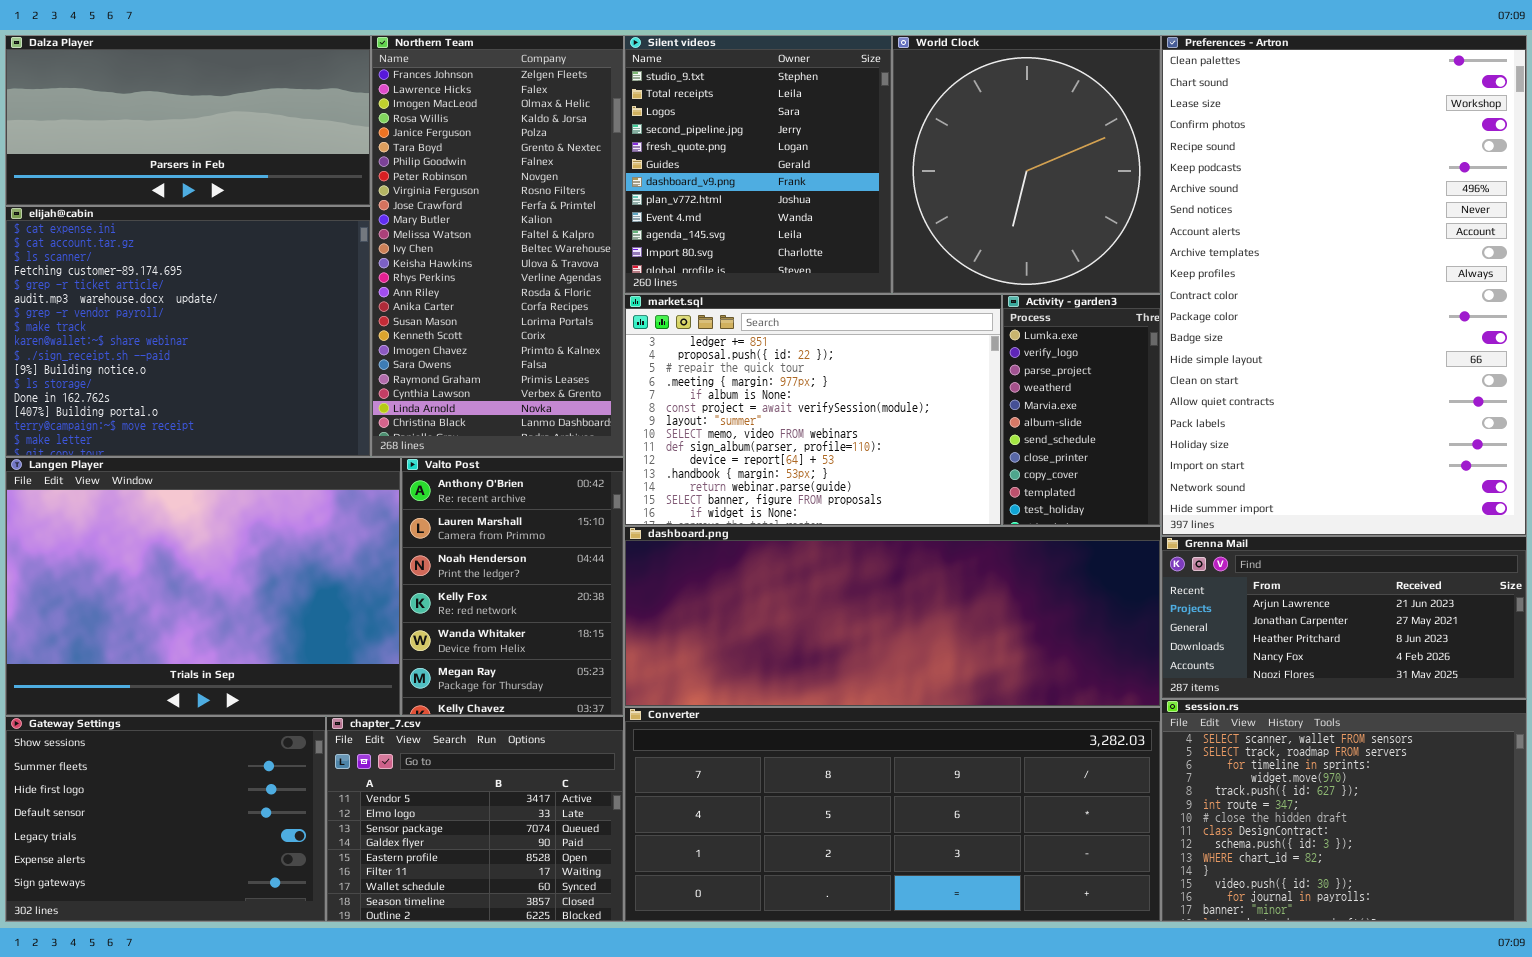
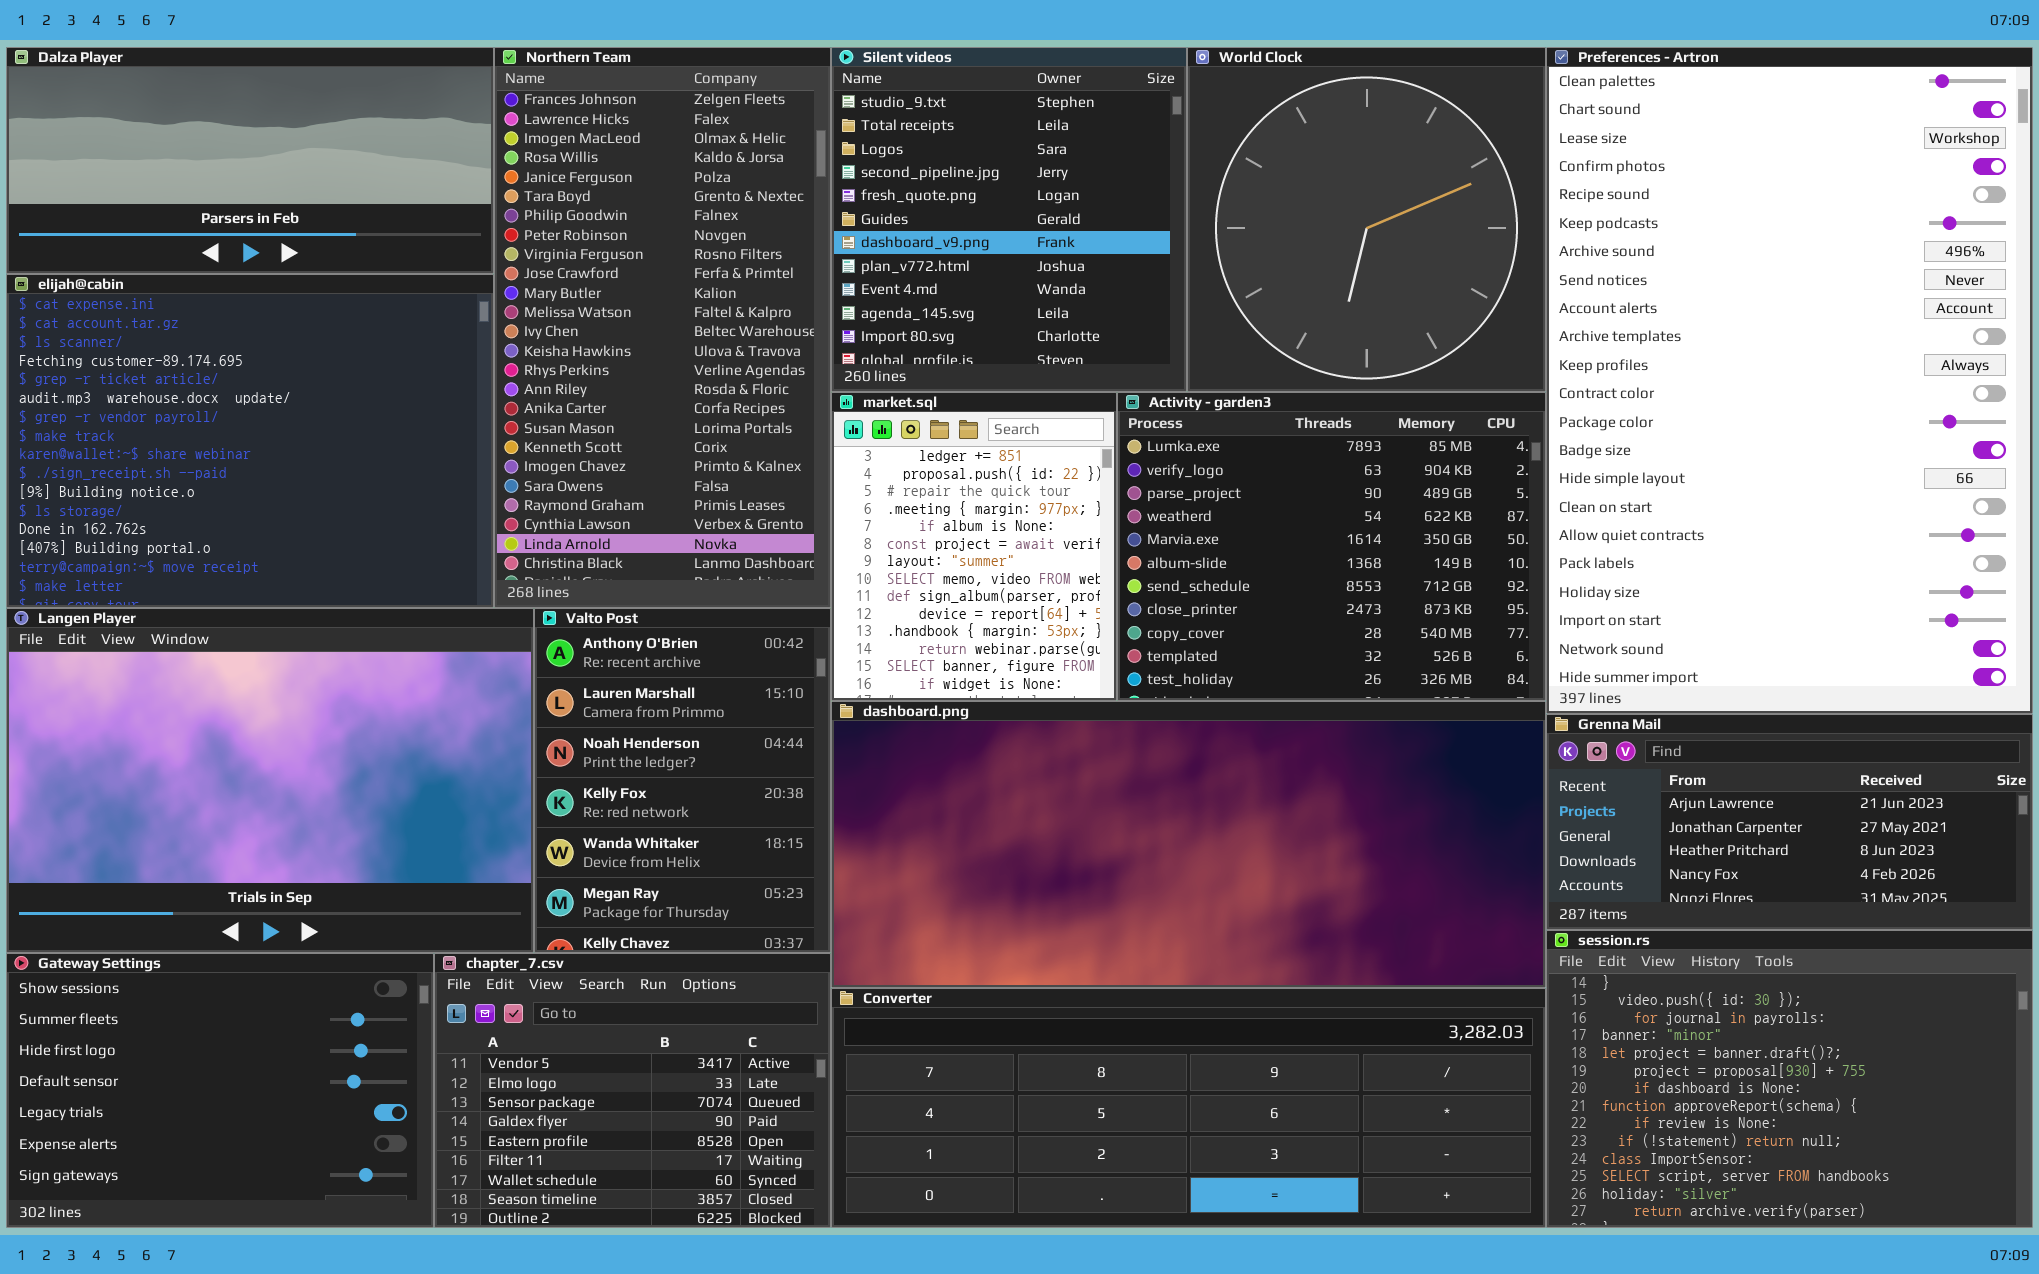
market.sql: [624,294,1002,526] -> [831,392,1117,701], resized
Activity - garden3: [1002,294,1161,526] -> [1117,392,1546,701], resized
dashboard.png: [624,526,1161,707] -> [831,701,1546,988], resized
session.rs: [1161,699,1527,922] -> [1546,930,2033,1228], scrolled down 10 rows
Converter: [624,707,1161,922] -> [831,988,1546,1228], resized

